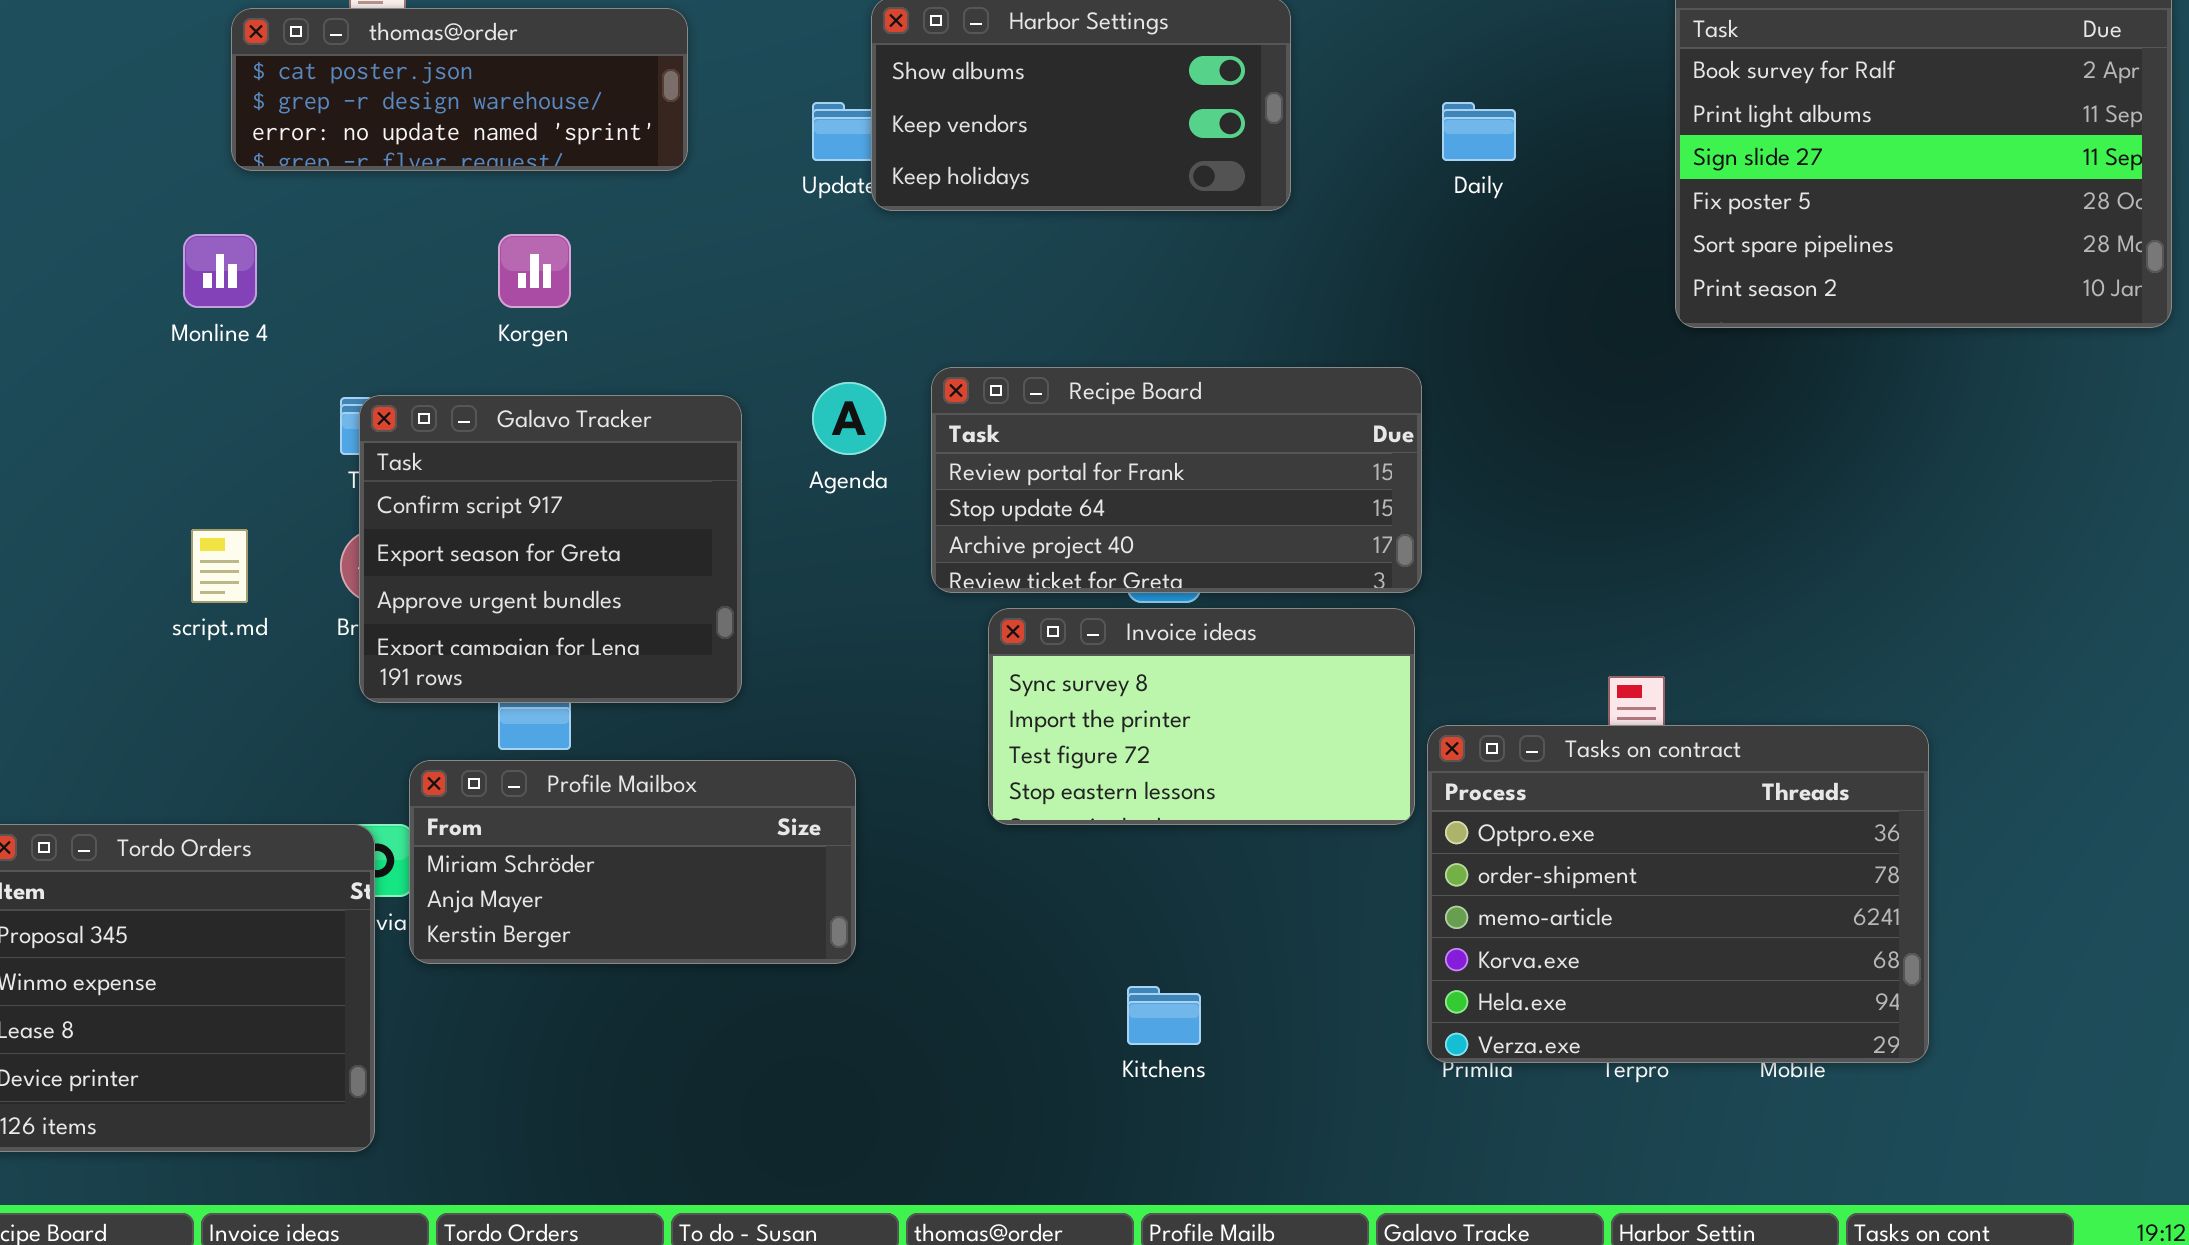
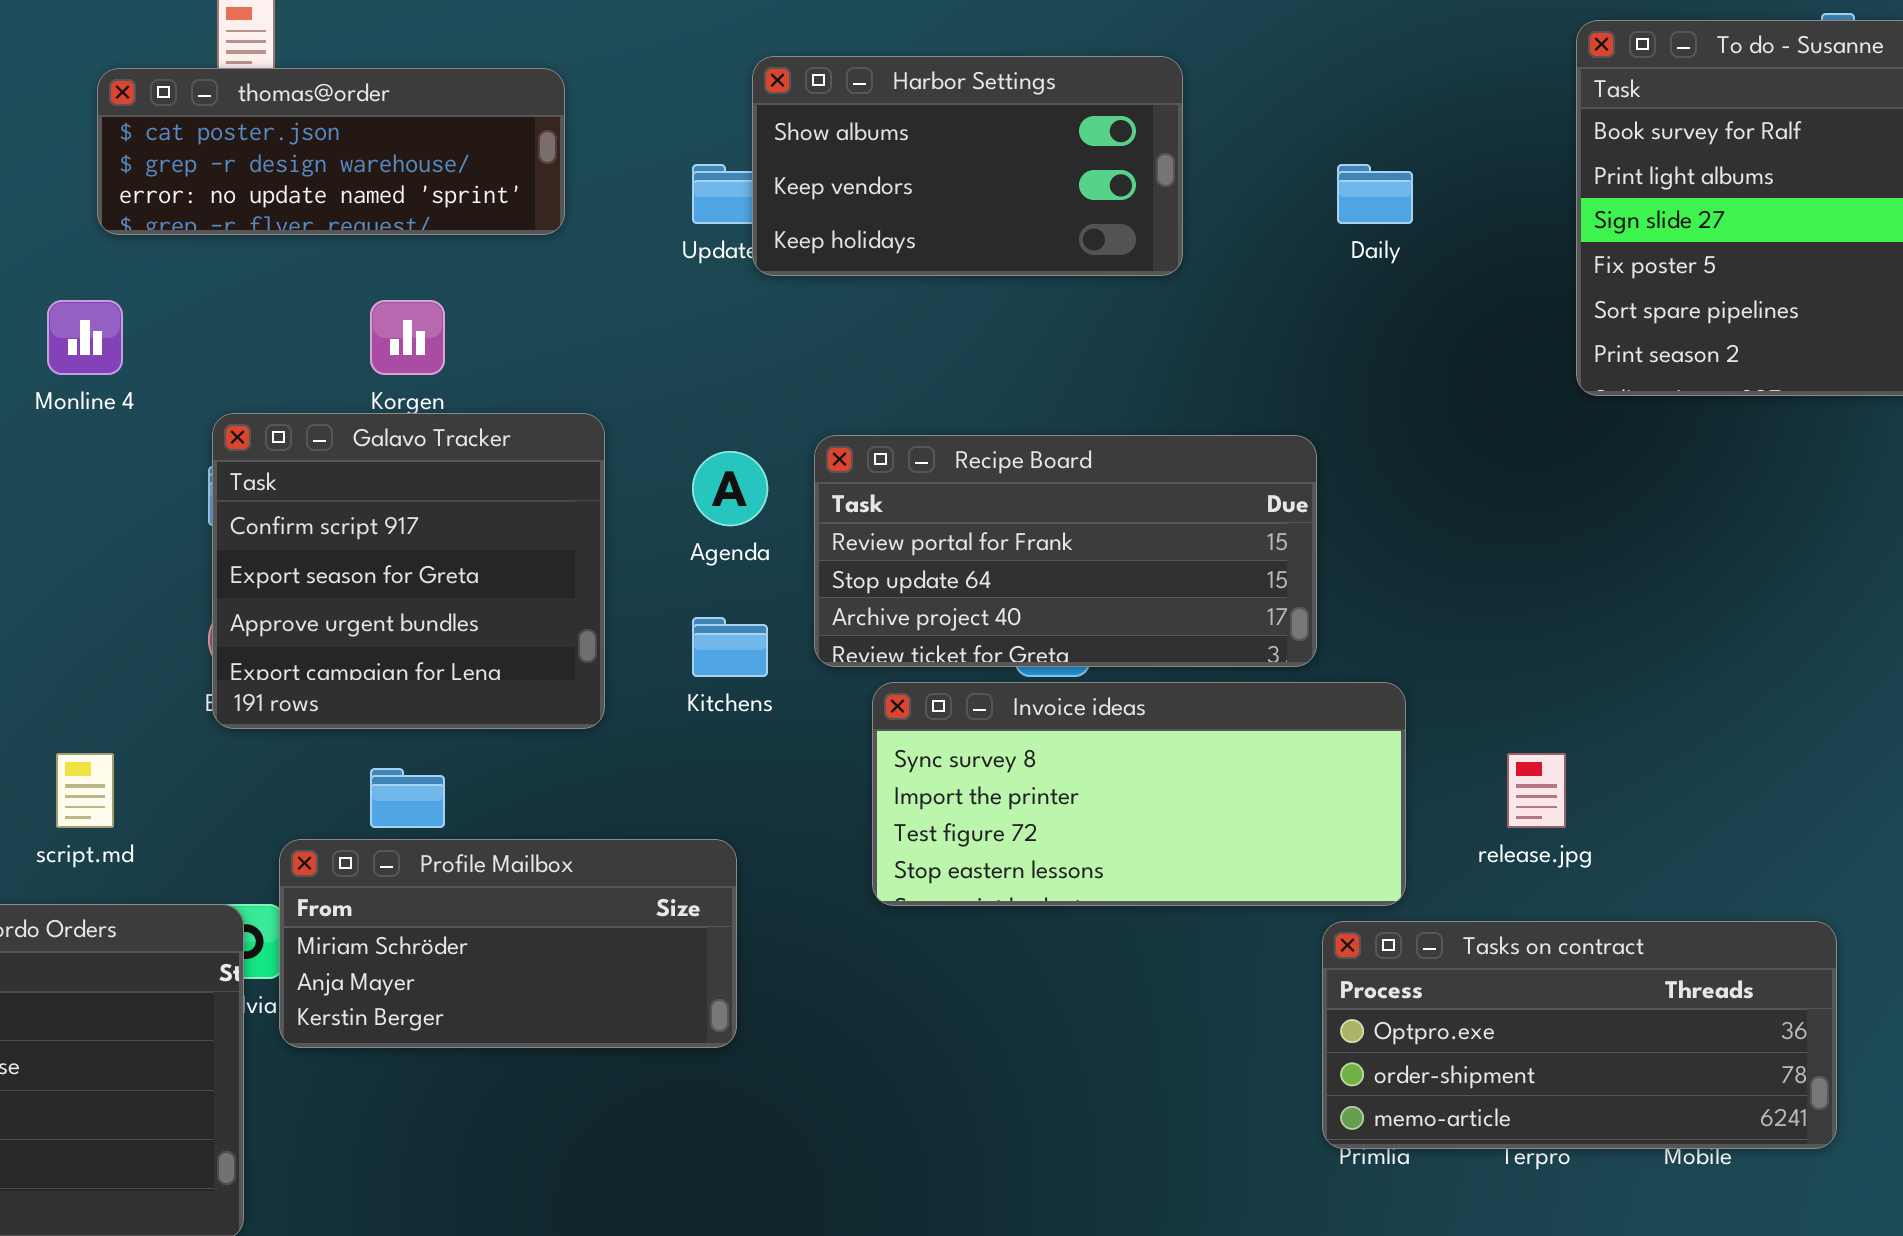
Galavo Tracker: [359,395,742,703] -> [212,413,605,729], moved
script.md: [191,529,248,603] -> [56,753,114,828], moved
Invoice ideas: [988,608,1415,825] -> [872,682,1406,906], resized
Tasks on contract: [1427,725,1929,1063] -> [1322,921,1837,1149], resized
Kitchens: [1127,986,1201,1045] -> [692,617,768,677], moved

